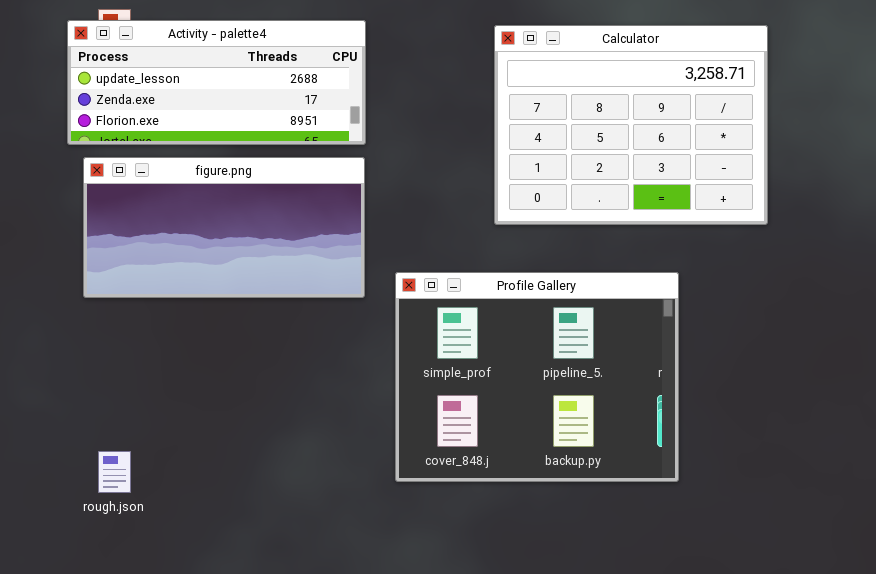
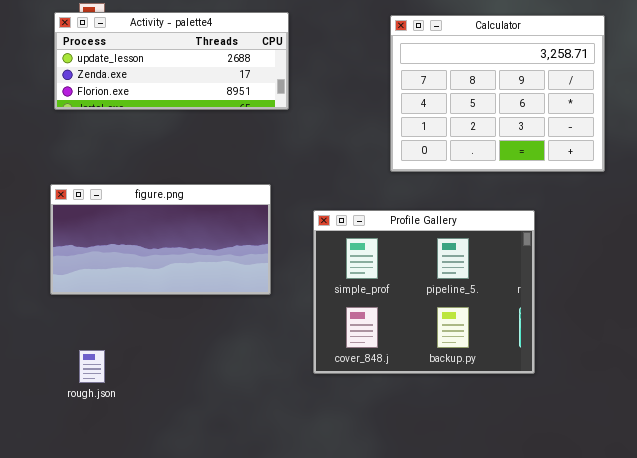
figure.png: [83,157,365,298] -> [50,184,271,295], moved

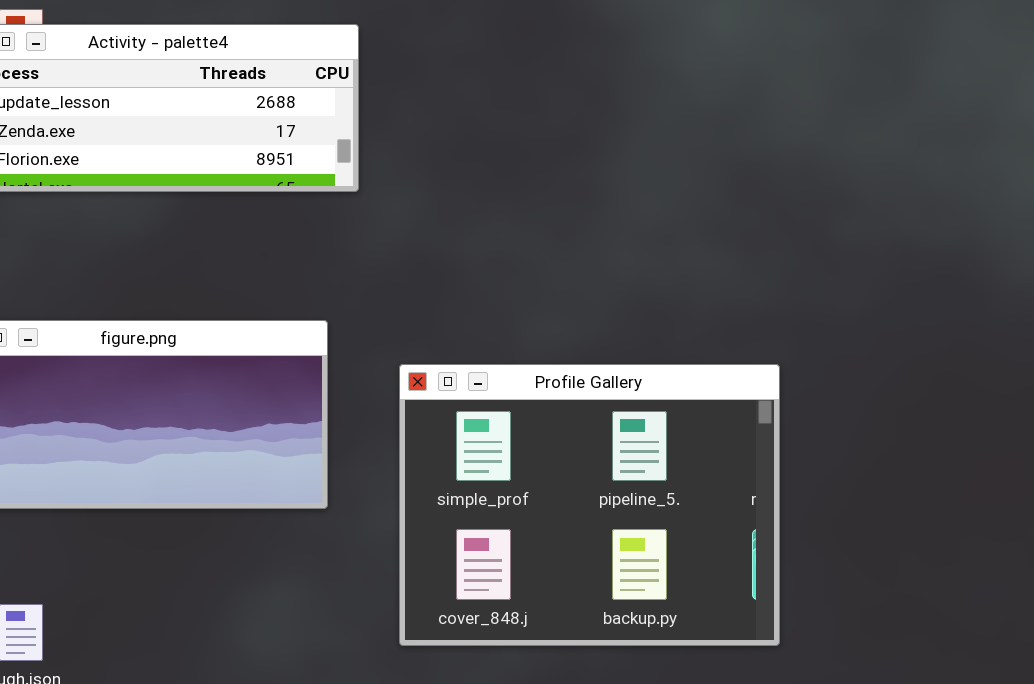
Calculator: [390,15,605,172] -> none, closed

